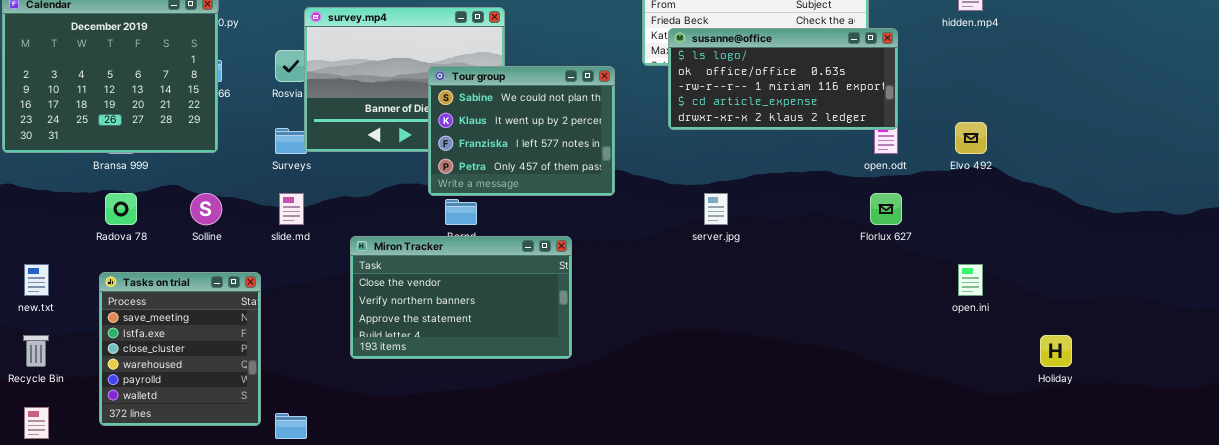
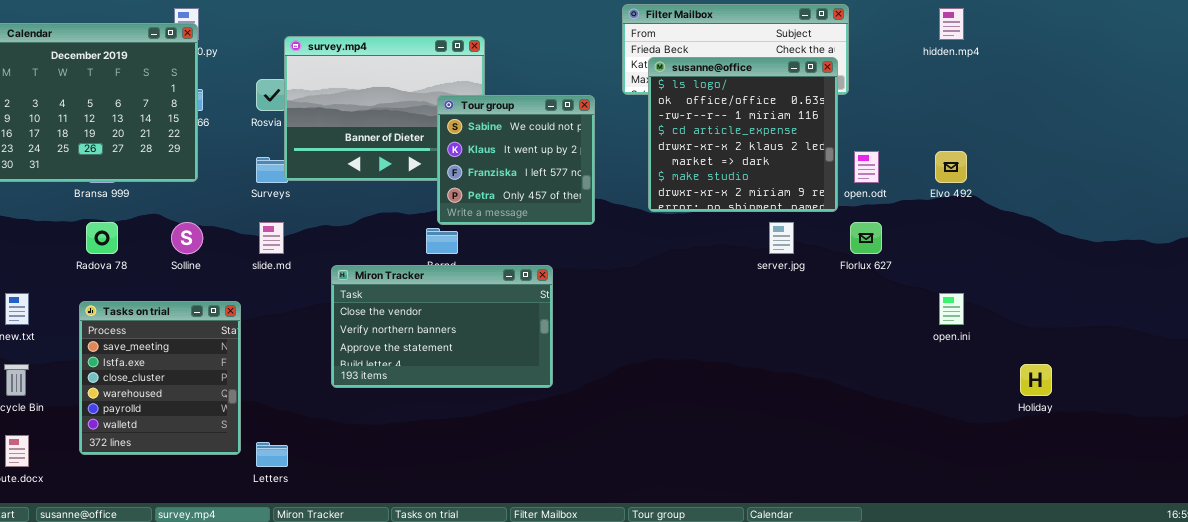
susanne@office: [668,28,898,130] -> [648,57,838,212], resized
Tour group: [428,66,615,196] -> [437,95,595,225], resized
server.jpg: [704,193,728,225] -> [769,222,794,254], moved

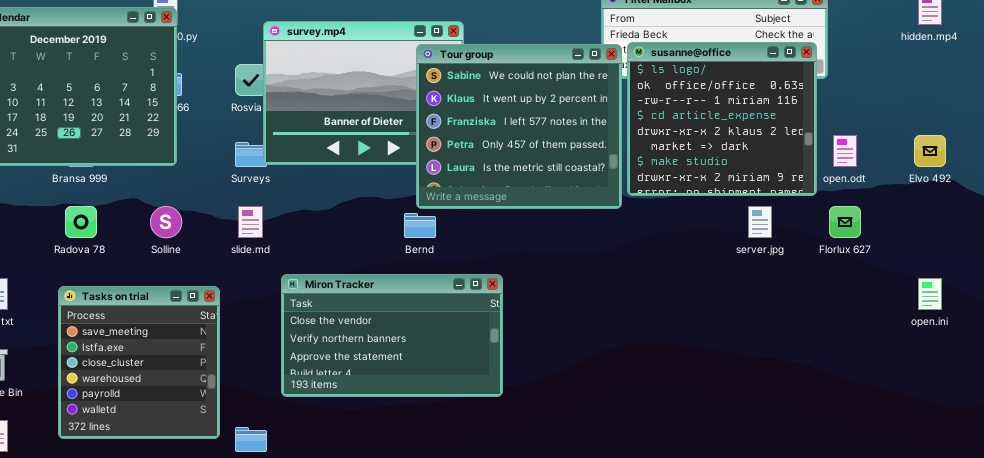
Tour group: [437,95,595,225] -> [416,44,622,209], resized
Miron Tracker: [331,265,553,388] -> [281,274,503,397], moved

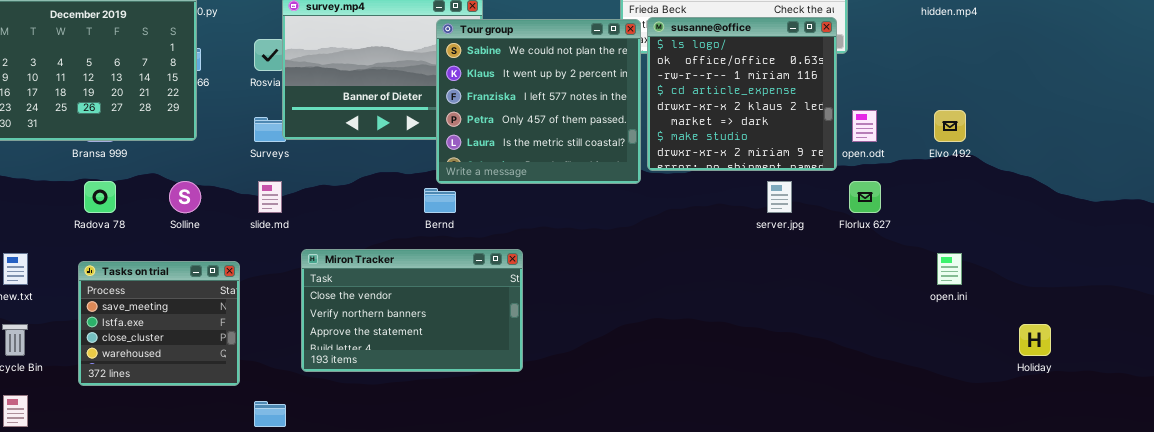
Tasks on trial: [58,286,220,439] -> [78,261,240,386], resized

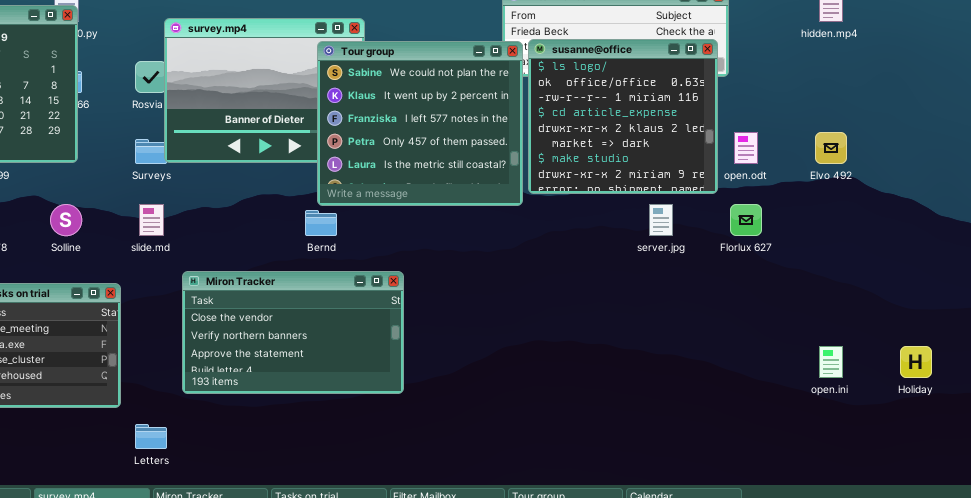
open.ini: [937,253,962,285] -> [819,346,843,378], moved

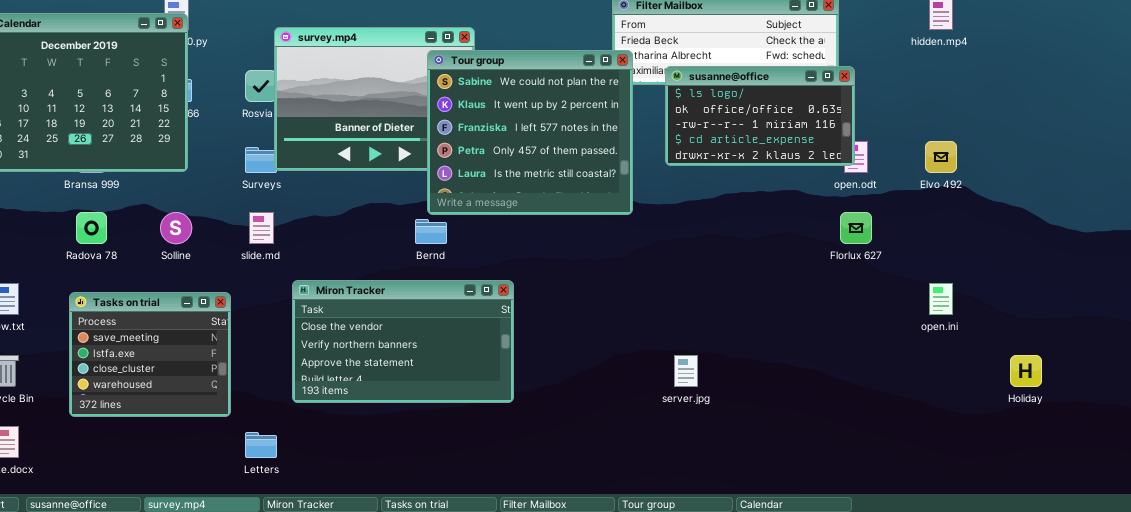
susanne@office: [528,39,718,194] -> [665,66,855,166], moved, resized
server.jpg: [649,204,673,236] -> [674,355,698,387], moved
open.ini: [819,346,843,378] -> [929,283,953,315], moved

